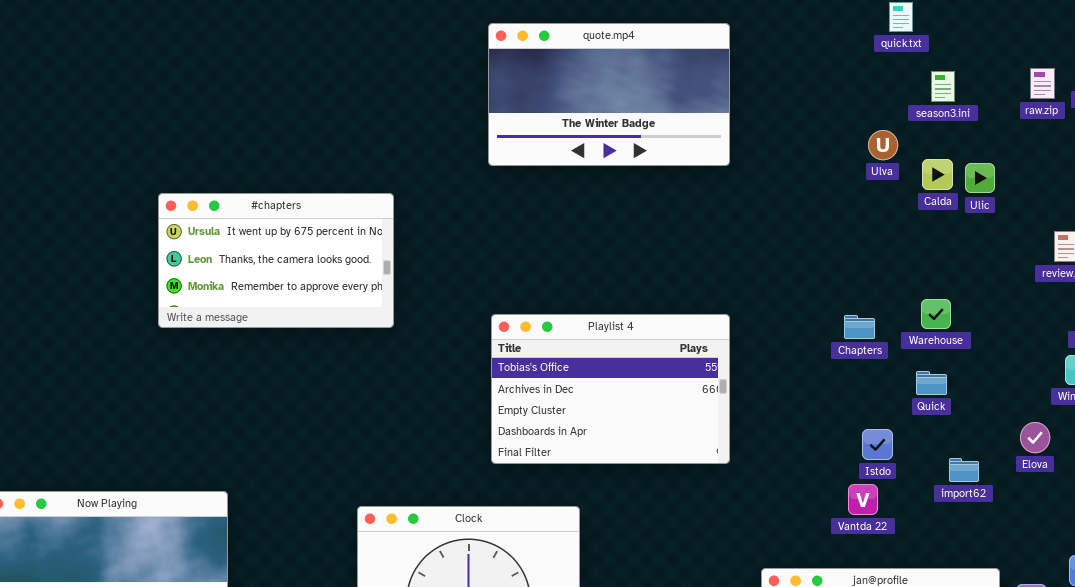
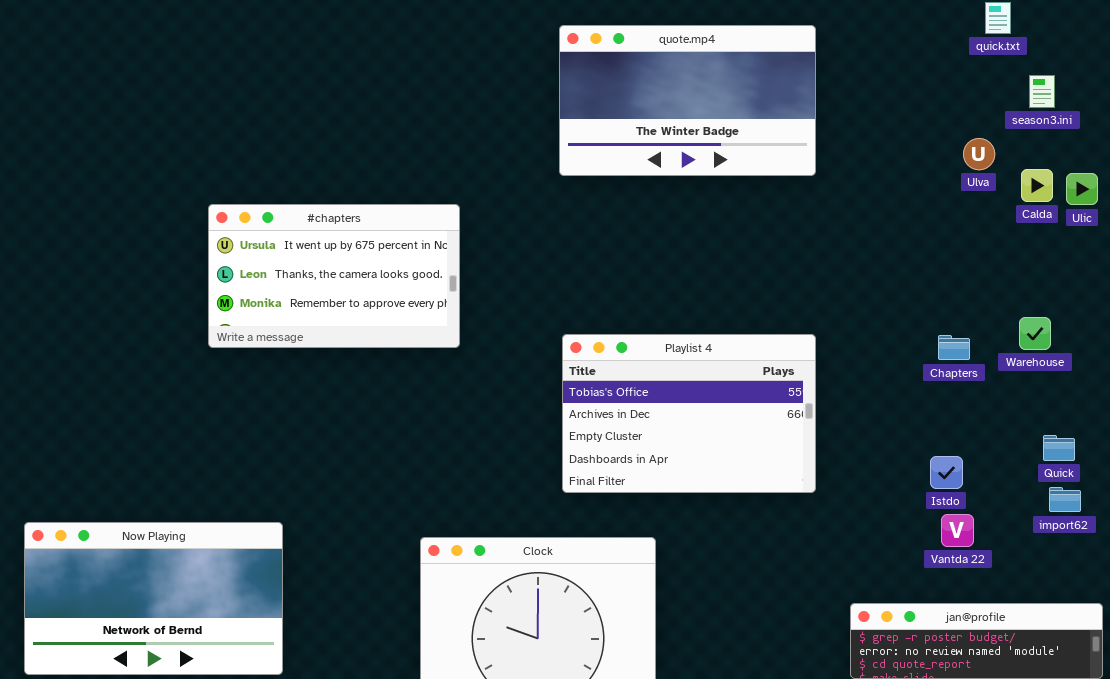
Quick: [916,371,947,395] -> [1043,435,1075,461], moved
Istdo: [862,429,893,460] -> [930,456,963,489], moved

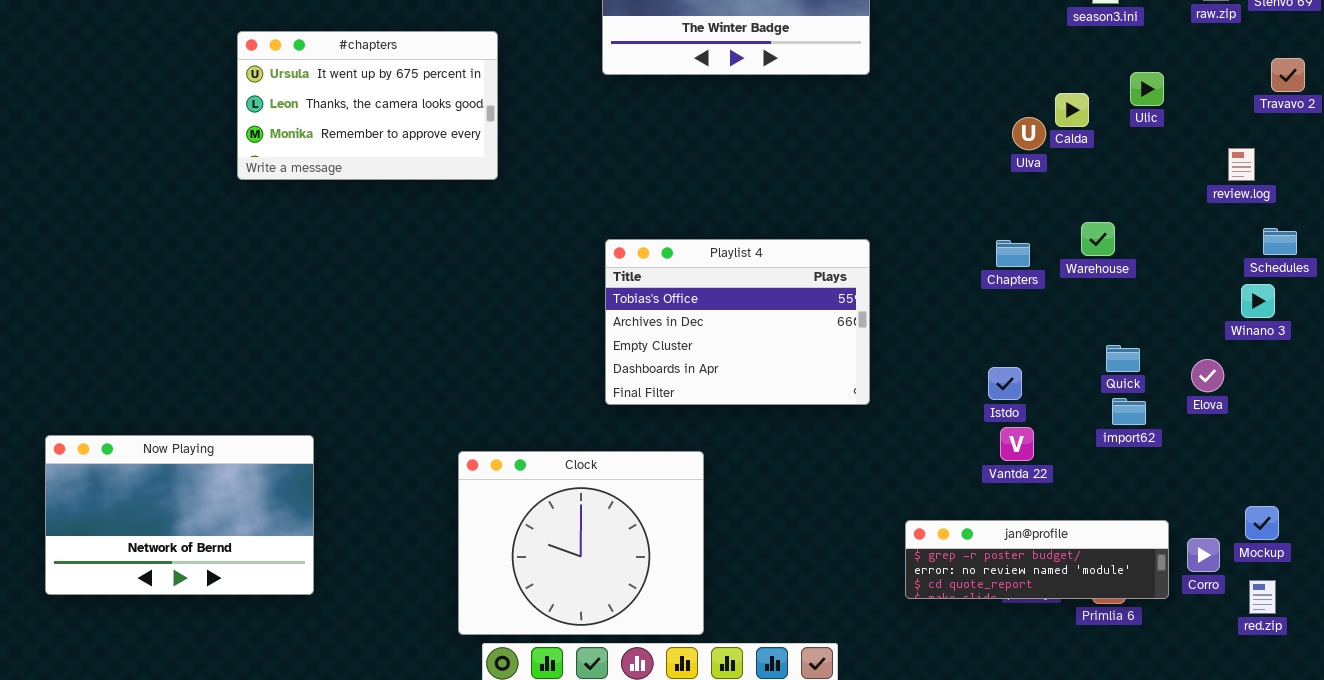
Ulva: [963,138,995,170] -> [1012,117,1046,150], moved
Calda: [1021,169,1053,202] -> [1055,93,1089,127], moved
#chapters: [208,204,460,348] -> [237,31,498,180], moved

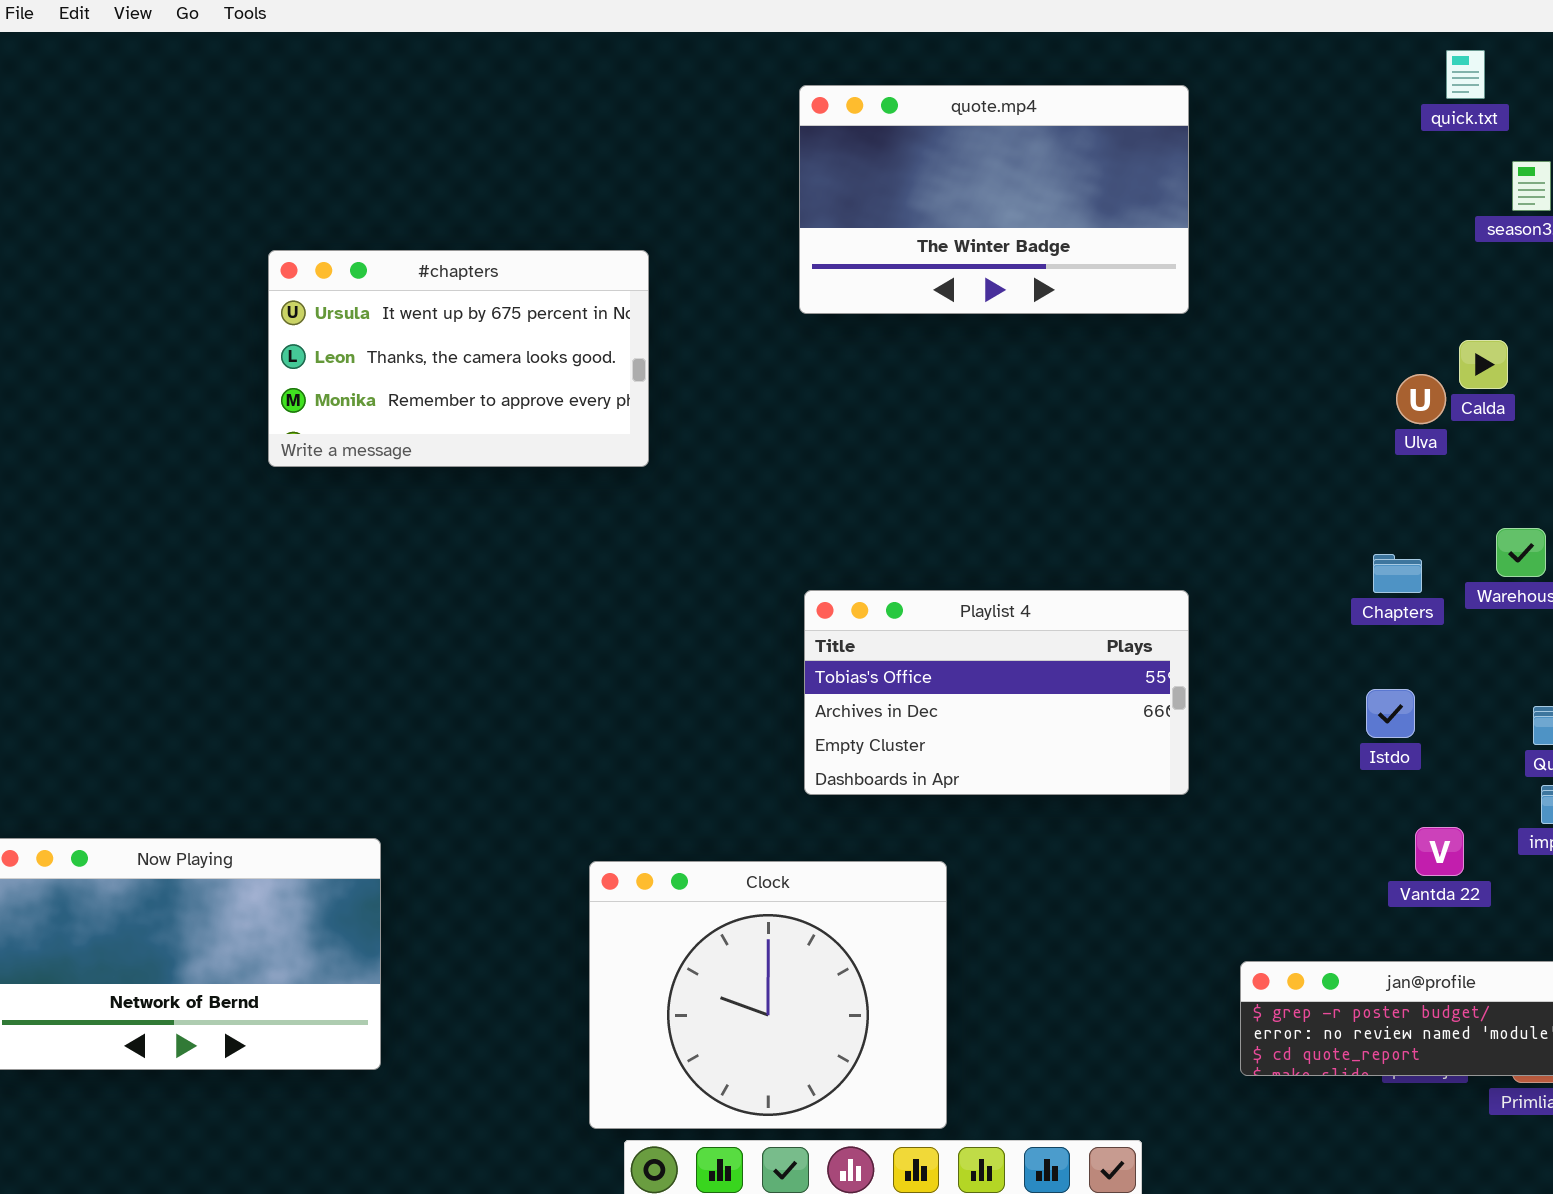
Playlist 4: [605,239,870,405] -> [804,590,1189,795], resized
Istdo: [988,367,1022,400] -> [1366,689,1415,738], moved
Vantda 22: [1000,427,1034,461] -> [1415,827,1464,876], moved

